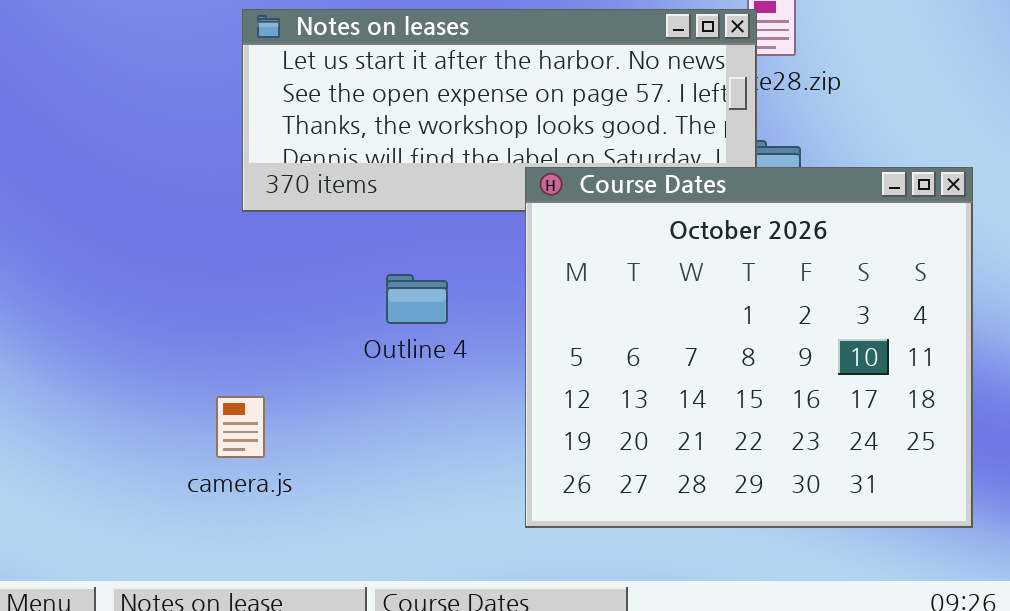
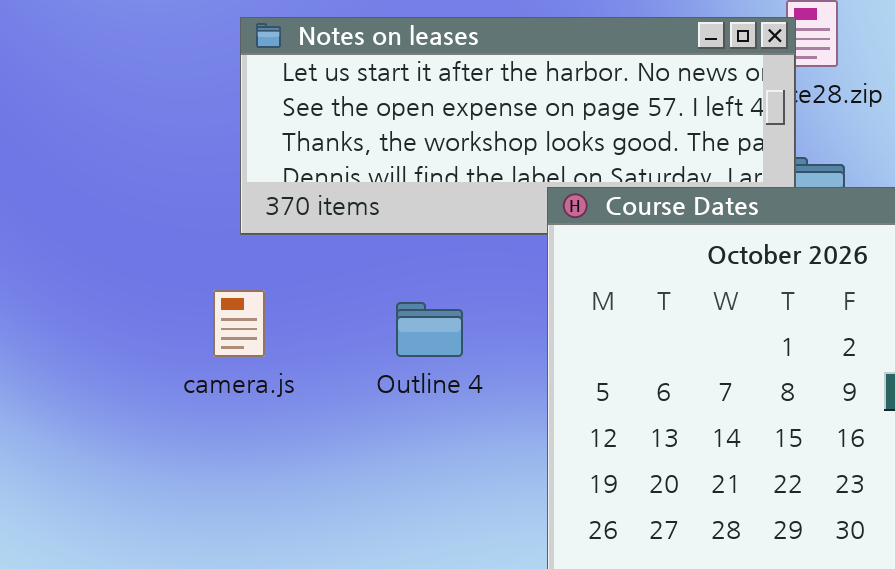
camera.js: [216,396,265,458] -> [213,290,265,357], moved

